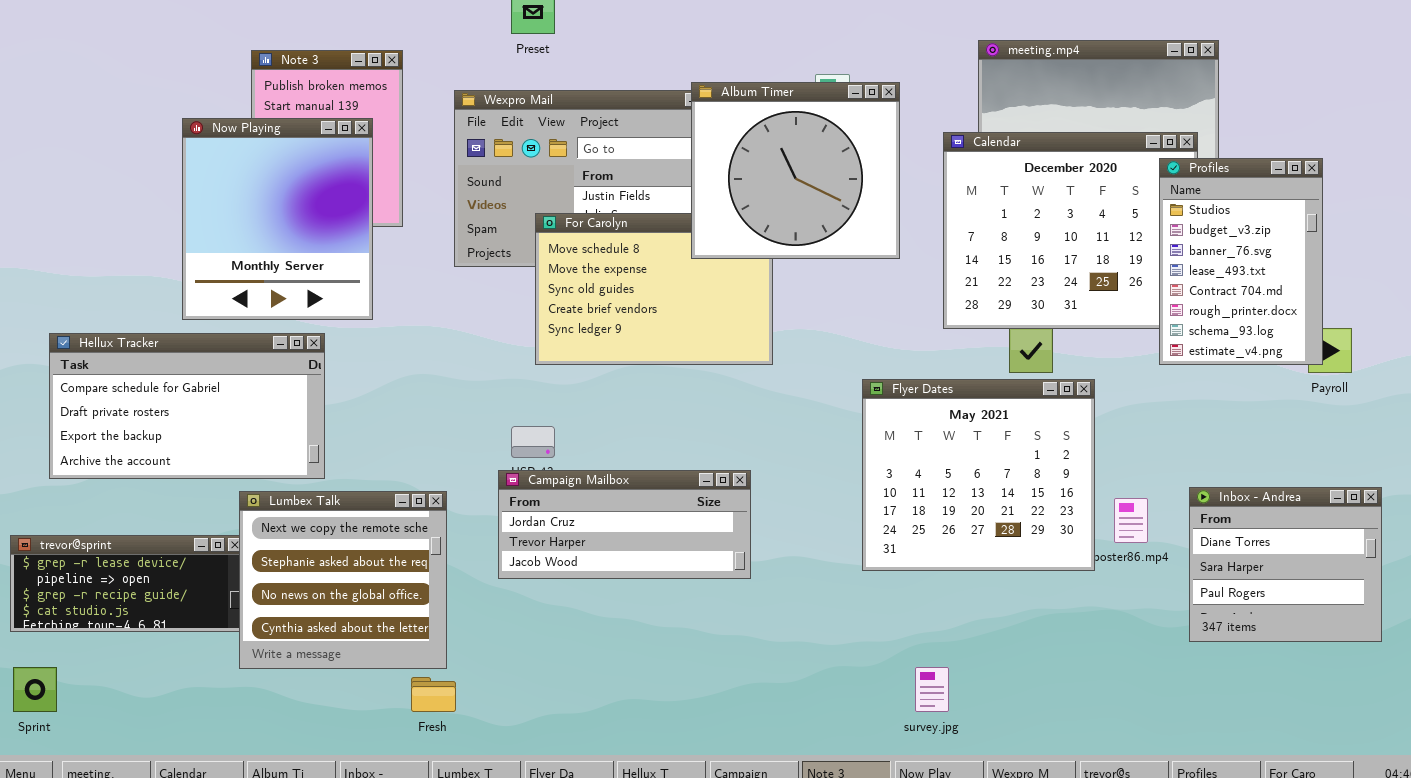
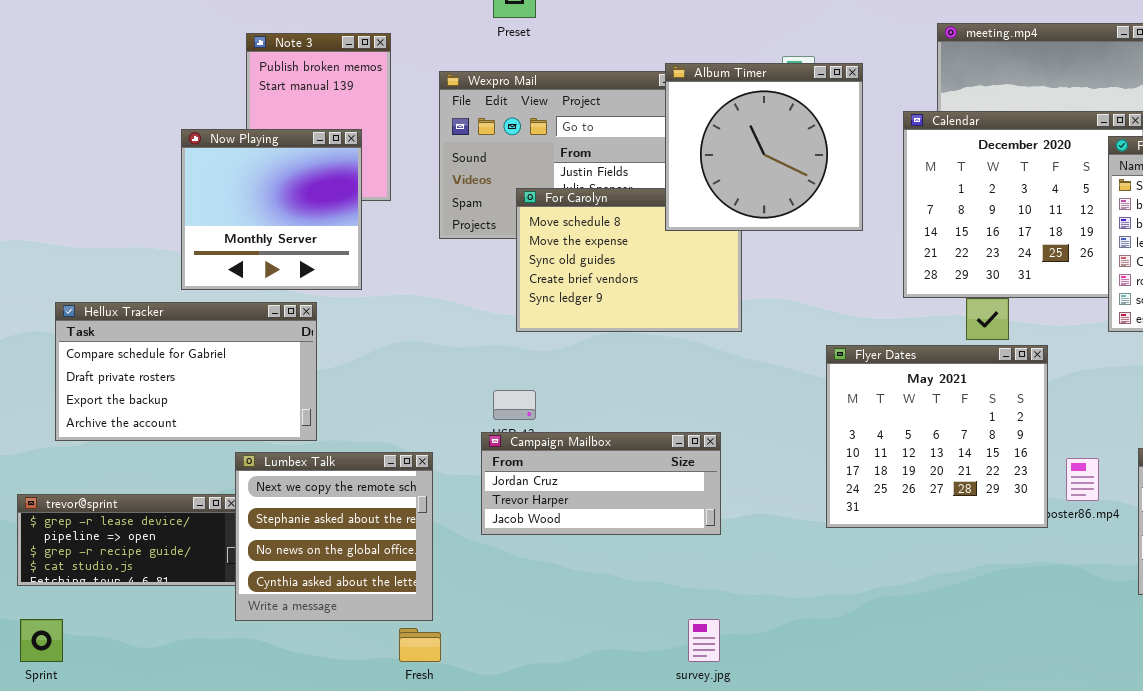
Now Playing: [182,118,373,320] -> [181,129,362,290], resized
survey.jpg: [915,667,949,712] -> [688,619,720,662], moved

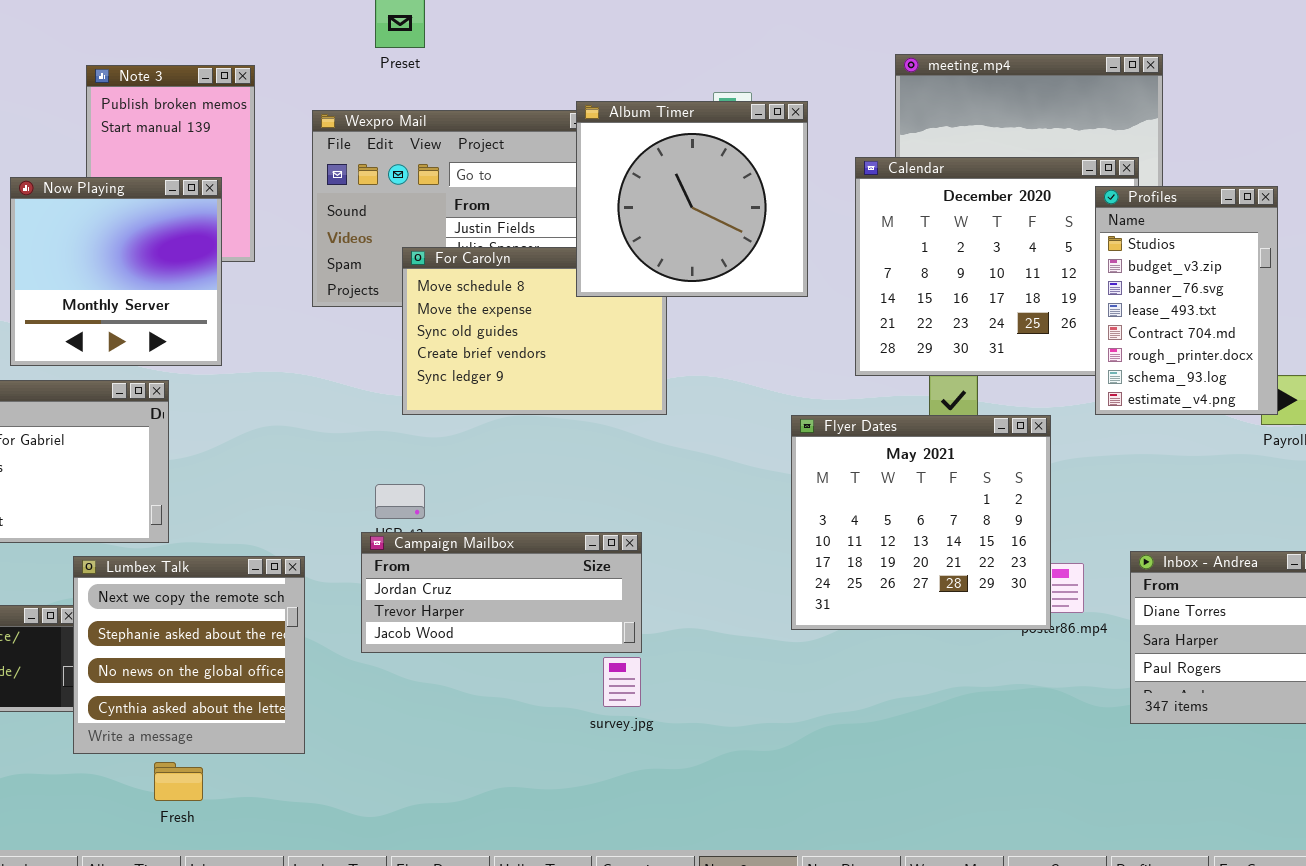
Flyer Dates: [826,345,1048,528] -> [791,415,1051,630], moved
survey.jpg: [688,619,720,662] -> [603,657,641,707], moved
Fresh: [399,628,441,662] -> [154,762,203,801], moved

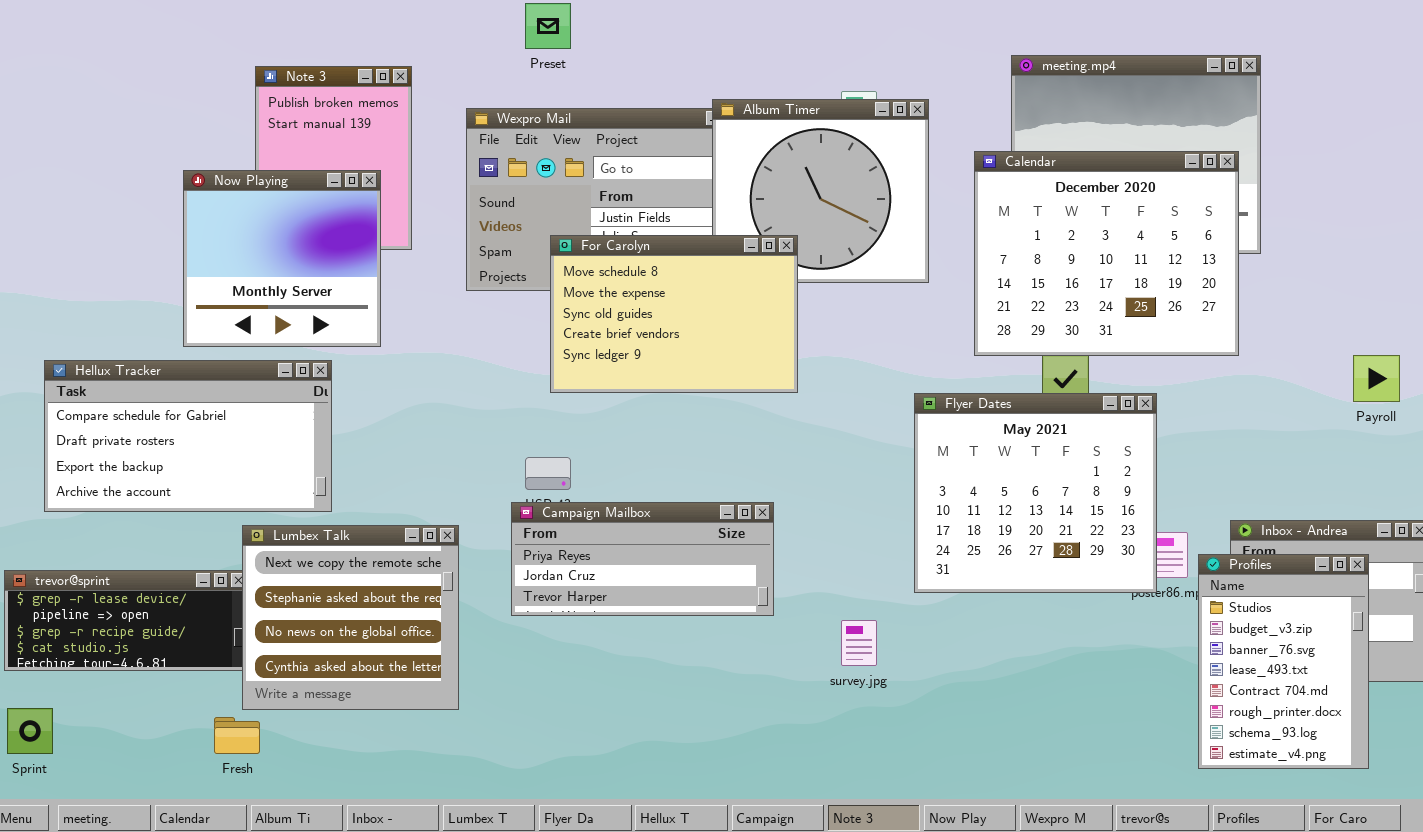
Profiles: [1095,186,1278,415] -> [1198,554,1369,769], moved
For Carolyn: [402,247,667,415] -> [550,235,798,393], raised
Campaign Mailbox: [361,532,642,653] -> [511,502,774,616], scrolled up 1 row
survey.jpg: [603,657,641,707] -> [841,620,877,666], moved
Fresh: [154,762,203,801] -> [214,717,260,754], moved

